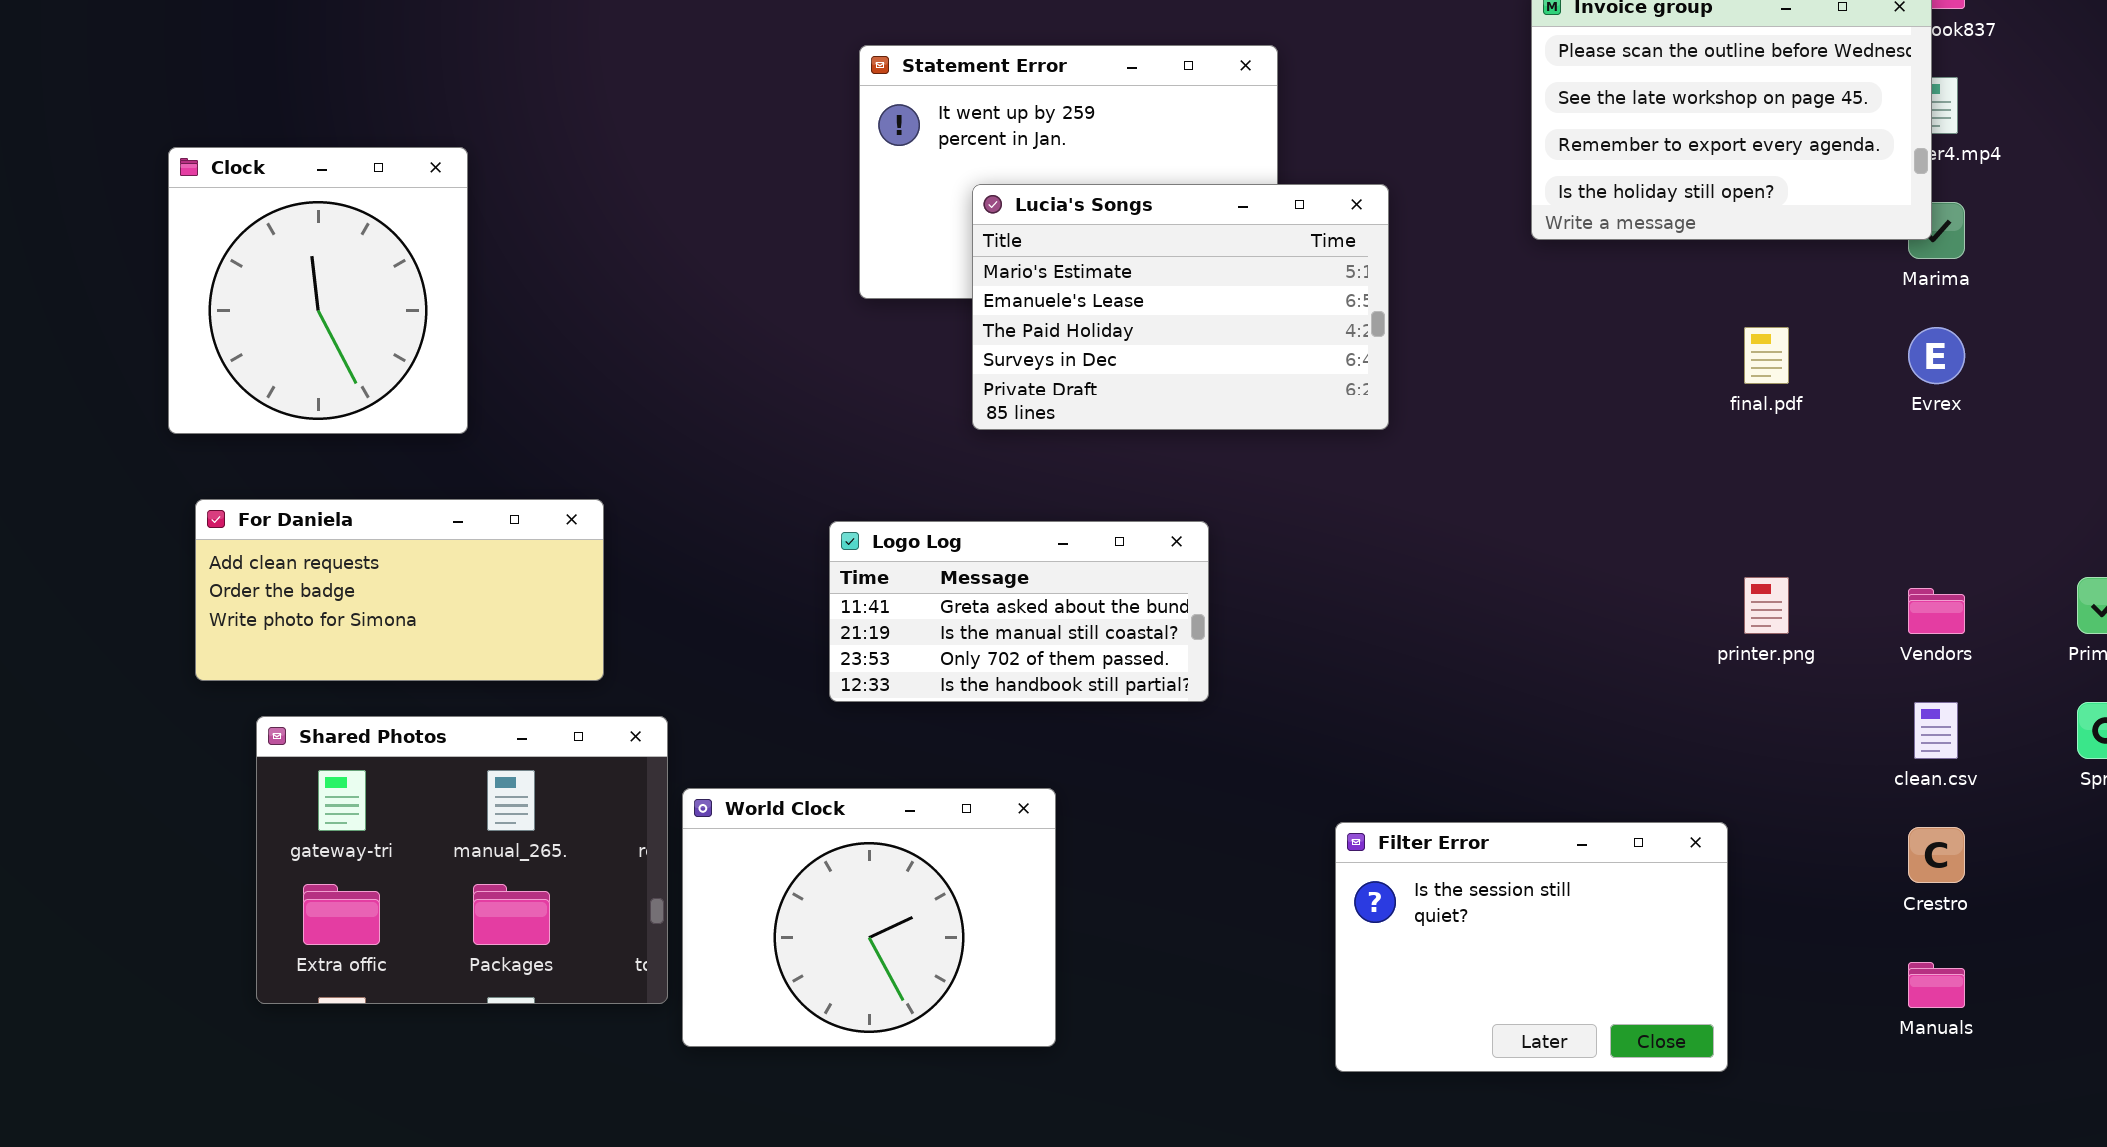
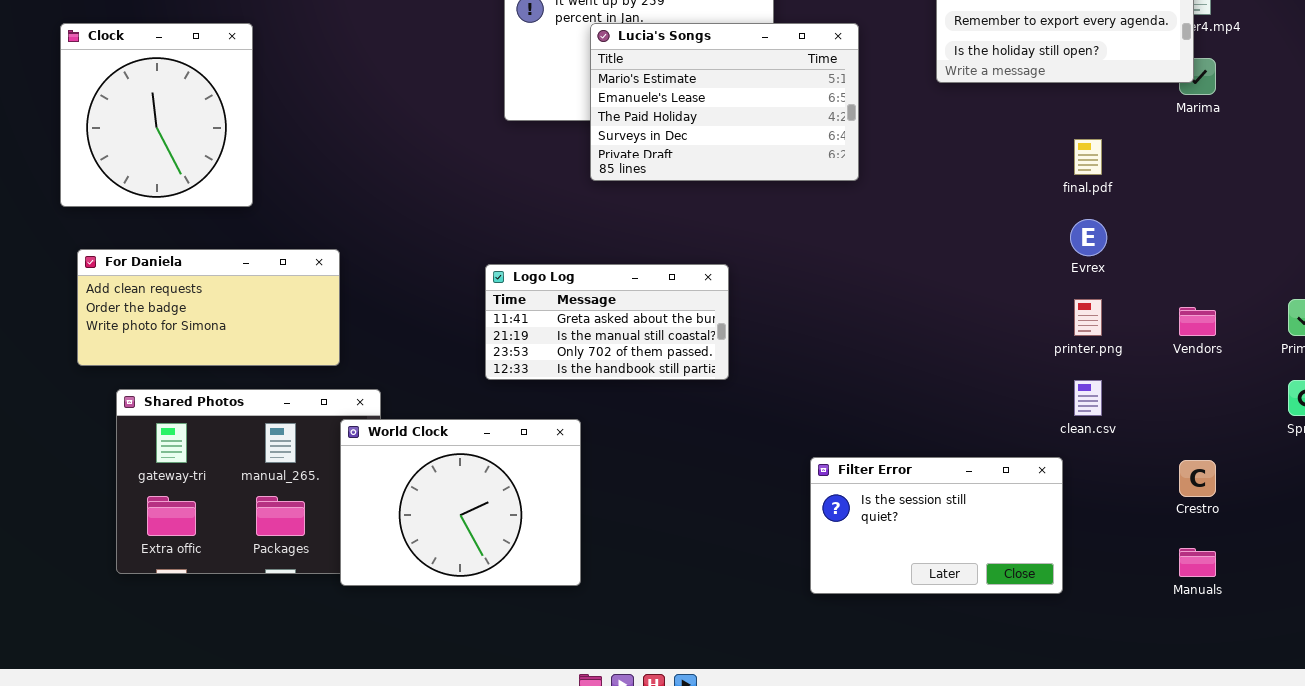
Lucia's Songs: [972,184,1389,430] -> [590,23,859,181], moved
Evrex: [1908,327,1965,384] -> [1070,219,1107,256], moved
clean.csv: [1914,702,1958,759] -> [1074,380,1102,416], moved
World Clock: [682,788,1056,1047] -> [340,419,581,586], moved
Filter Error: [1335,822,1728,1072] -> [810,457,1063,594], resized

